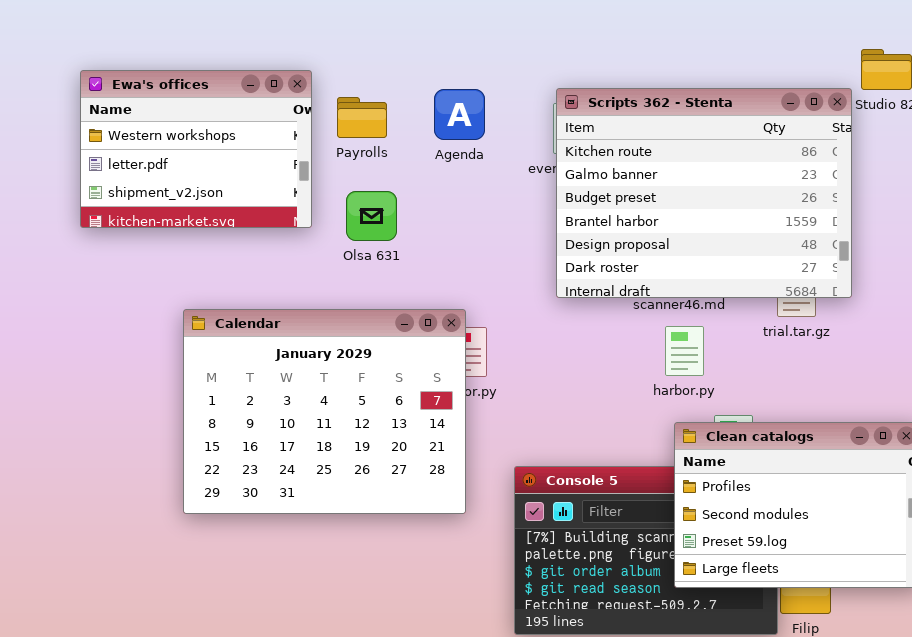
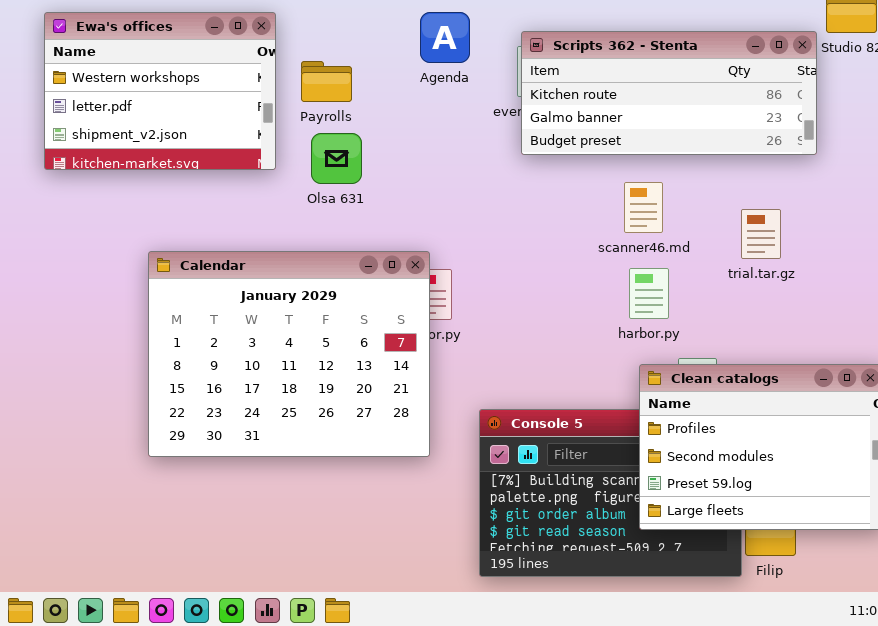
Scripts 362 - Stenta: [556,88,852,298] -> [521,31,817,155], resized
Agenda: [434,89,485,140] -> [420,12,470,63], moved
Payrolls: [337,97,387,138] -> [301,61,352,102], moved

